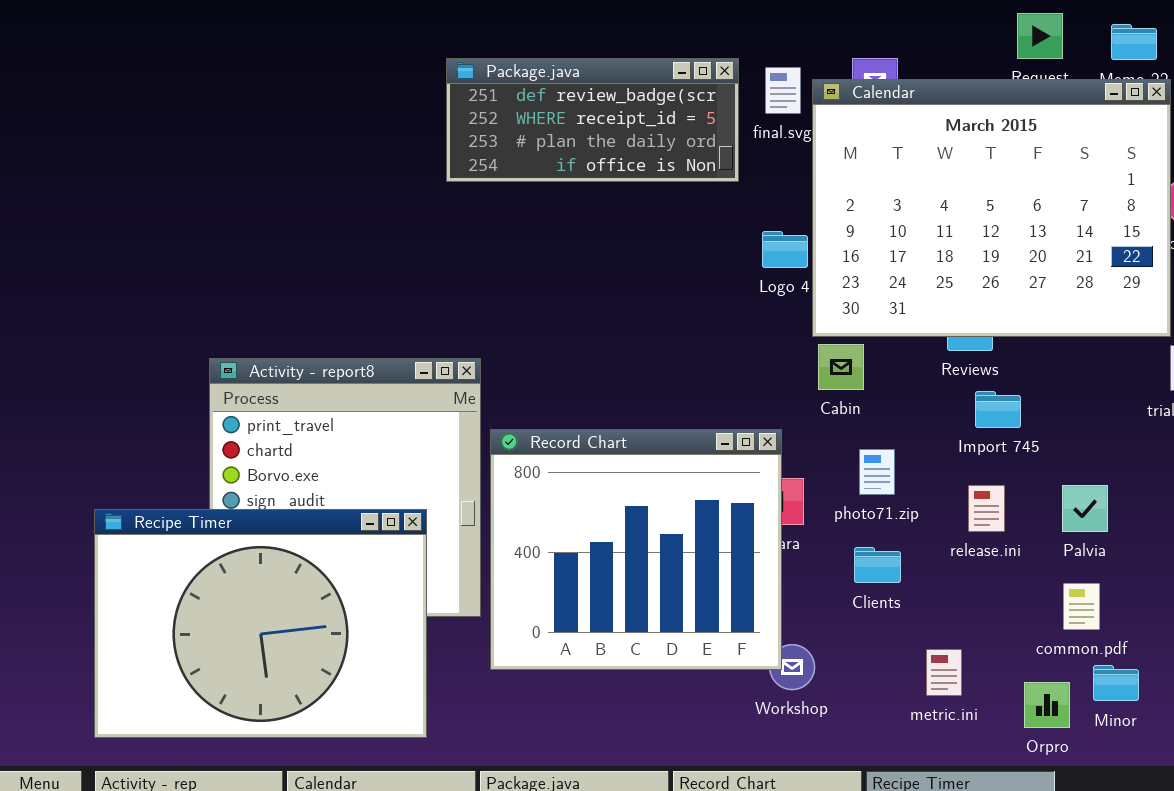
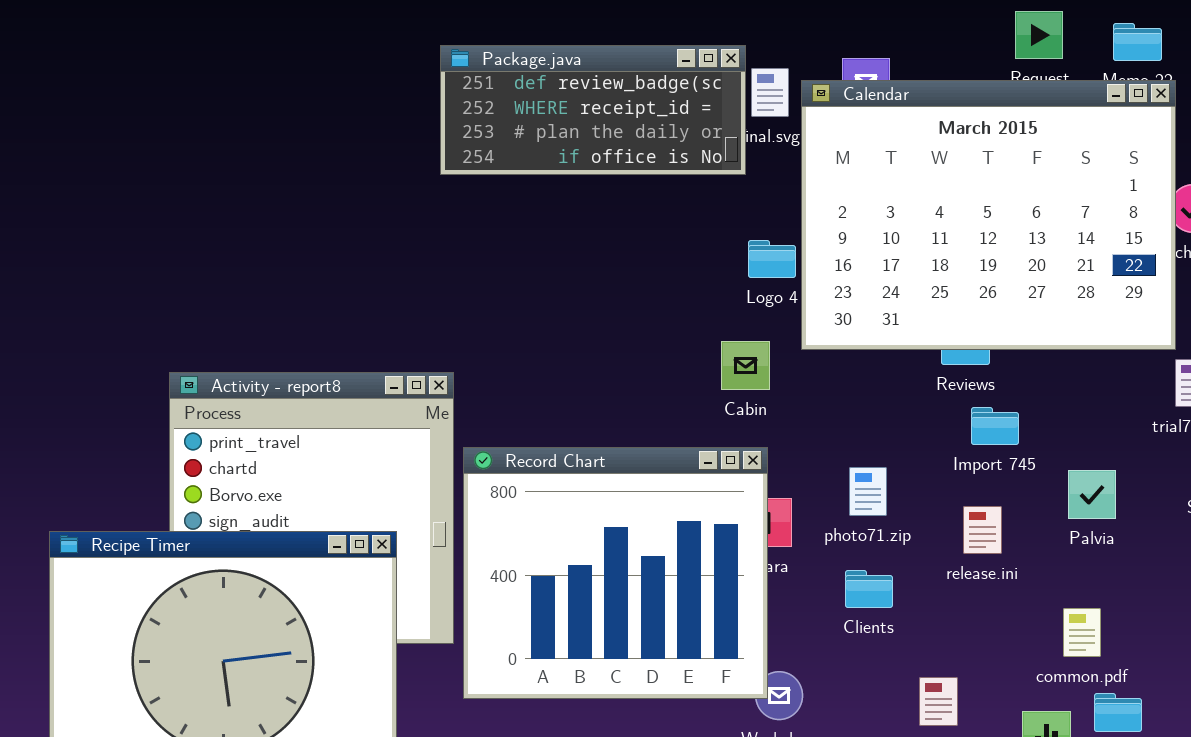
Package.java: [446,58,739,182] -> [440,45,746,175], moved
Cabin: [818,344,864,390] -> [721,341,770,390], moved
Palvia: [1062,485,1108,532] -> [1068,470,1116,519], moved

